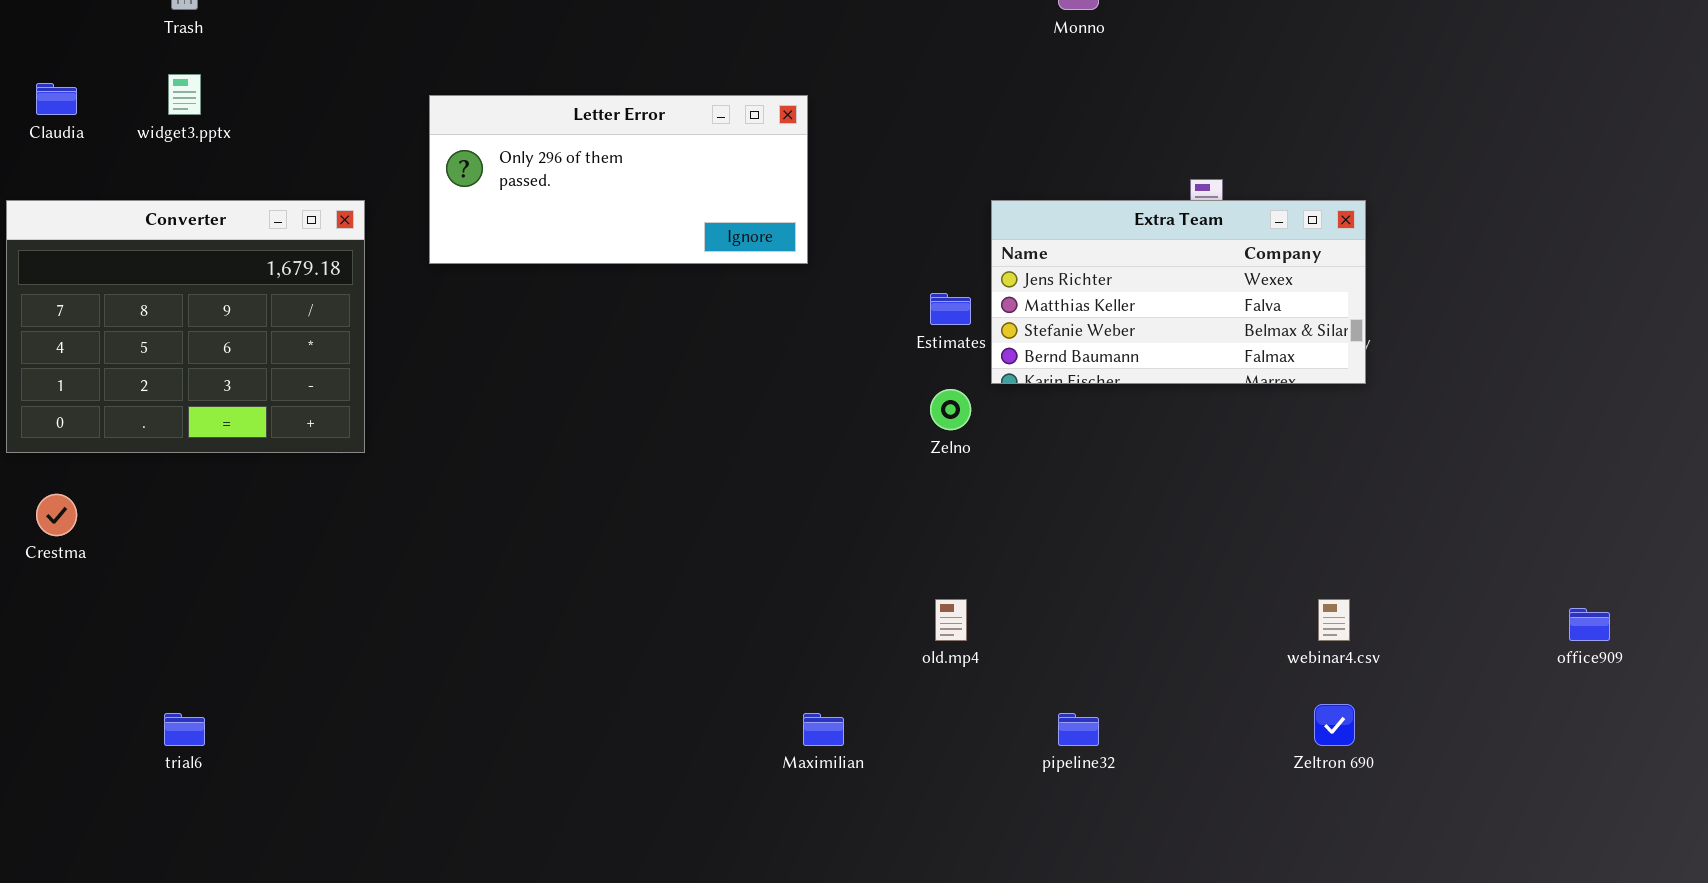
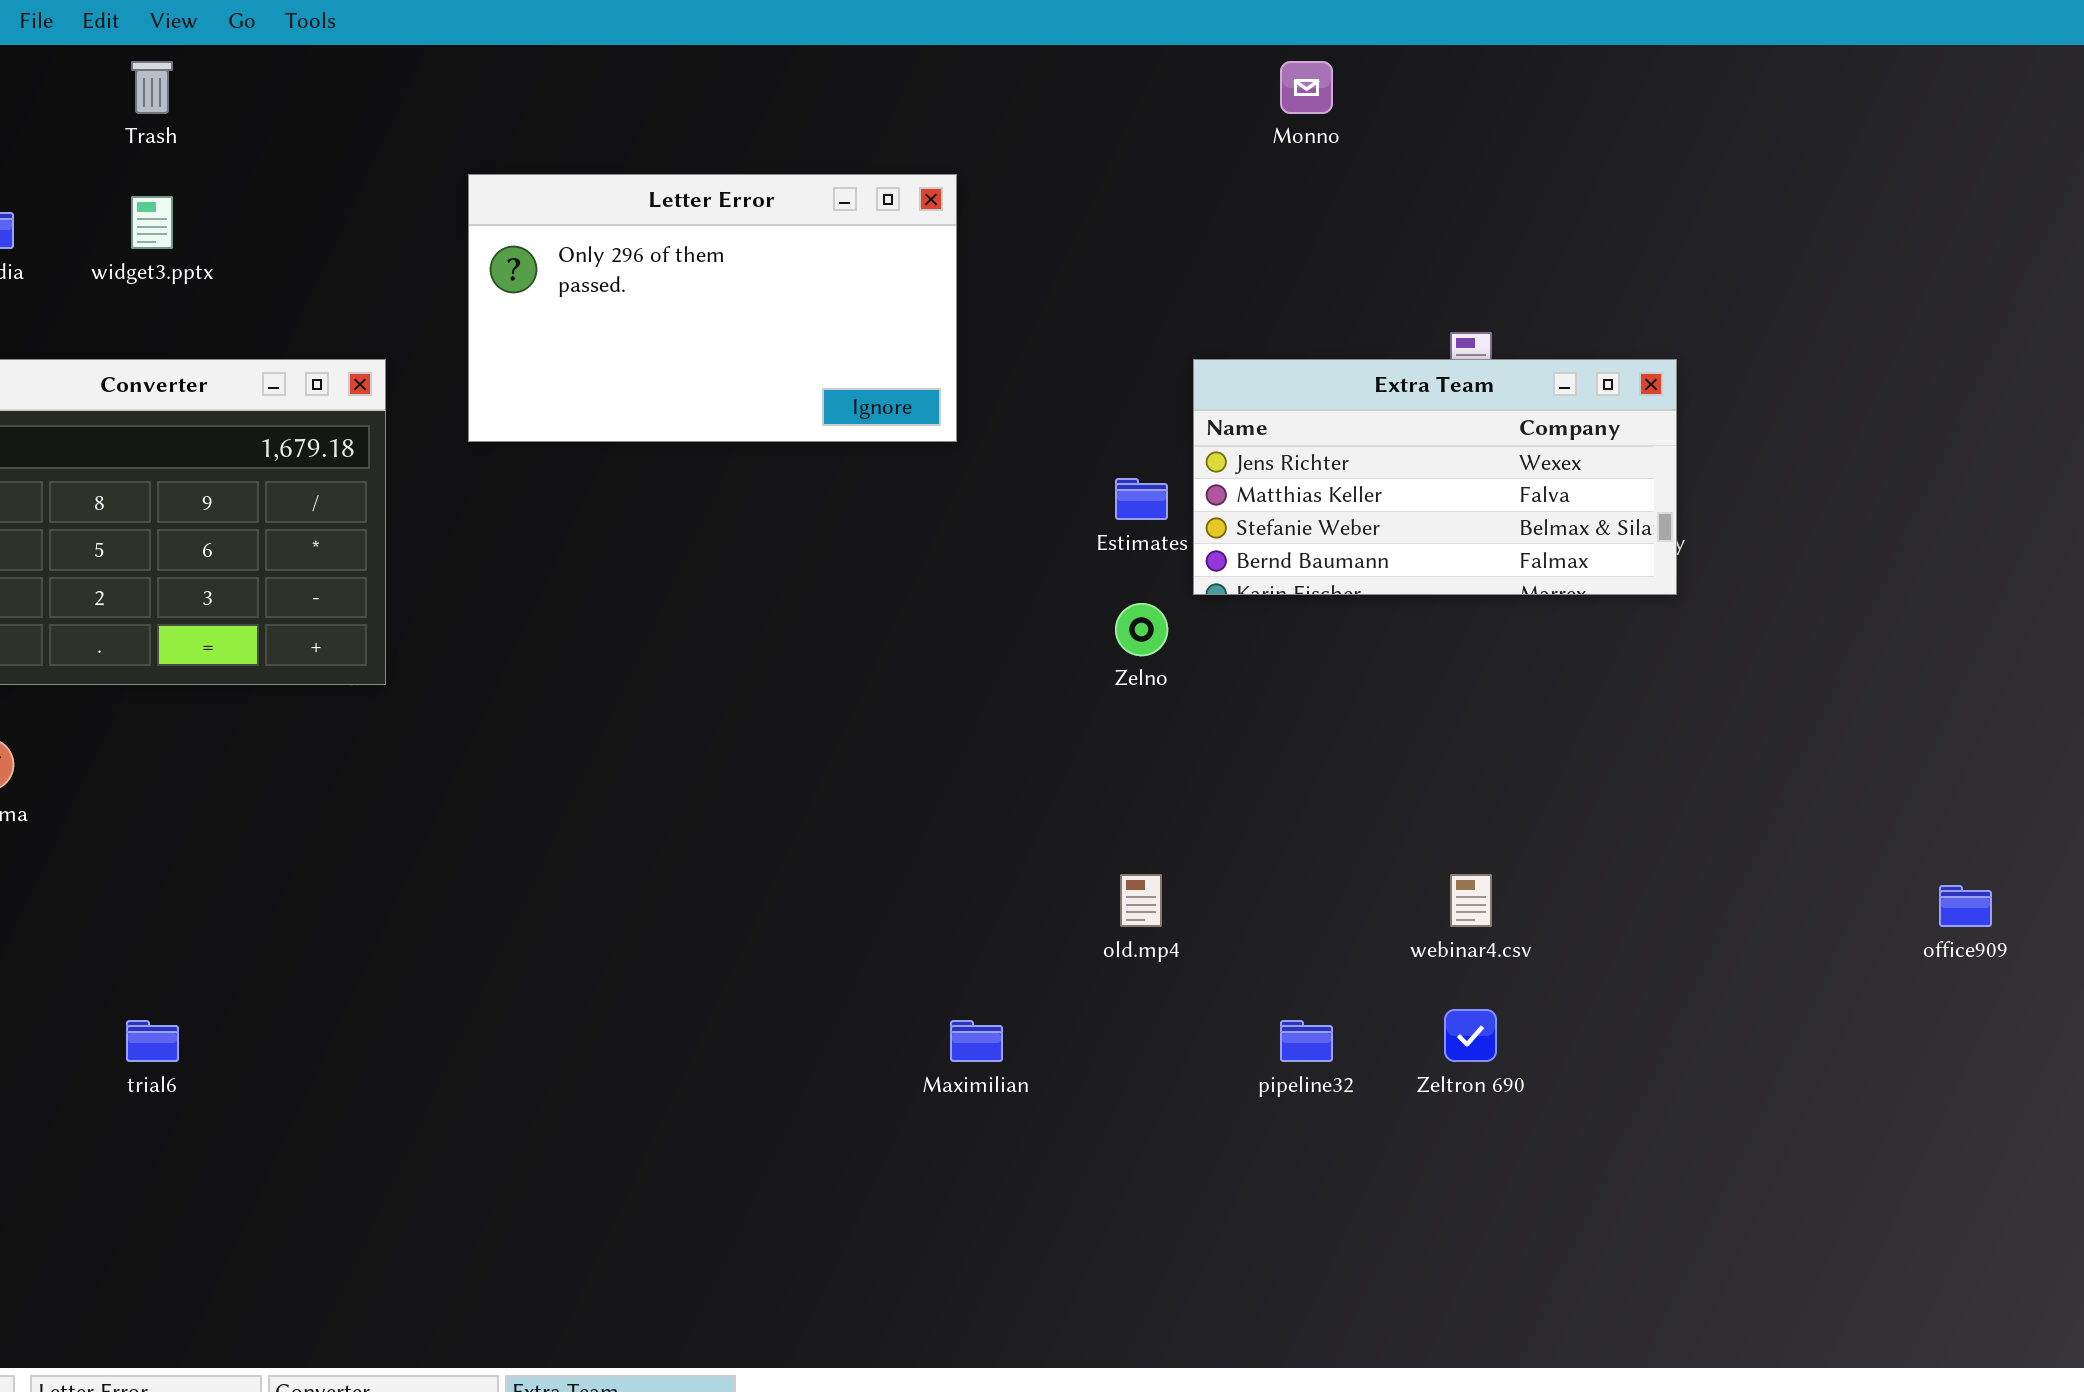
Letter Error: [429,95,808,264] -> [468,174,957,442], resized
webinar4.csv: [1318,599,1350,641] -> [1450,874,1492,927], moved
Zeltron 690: [1314,704,1355,746] -> [1444,1009,1497,1062], moved

